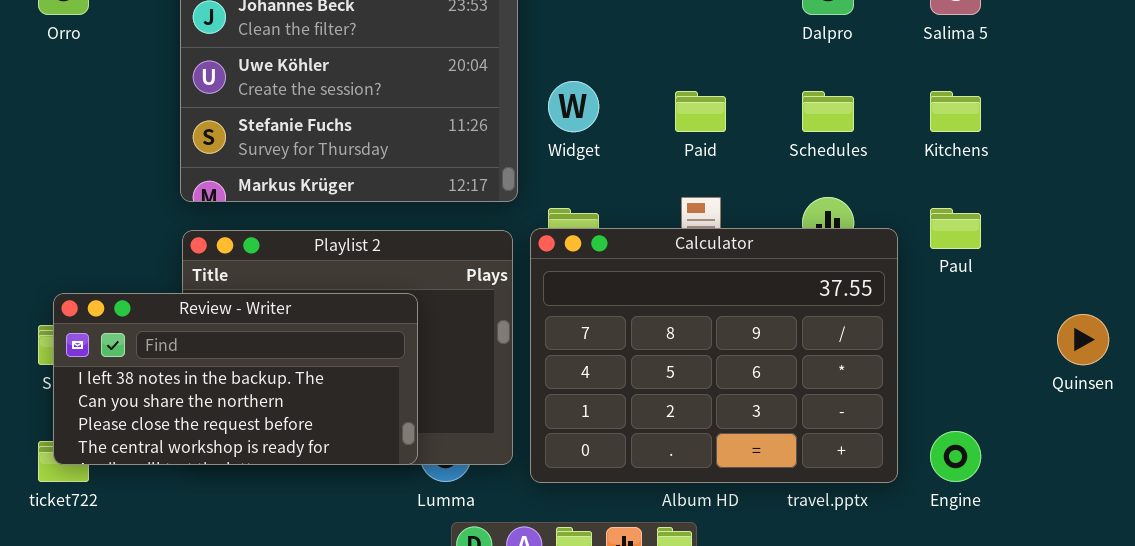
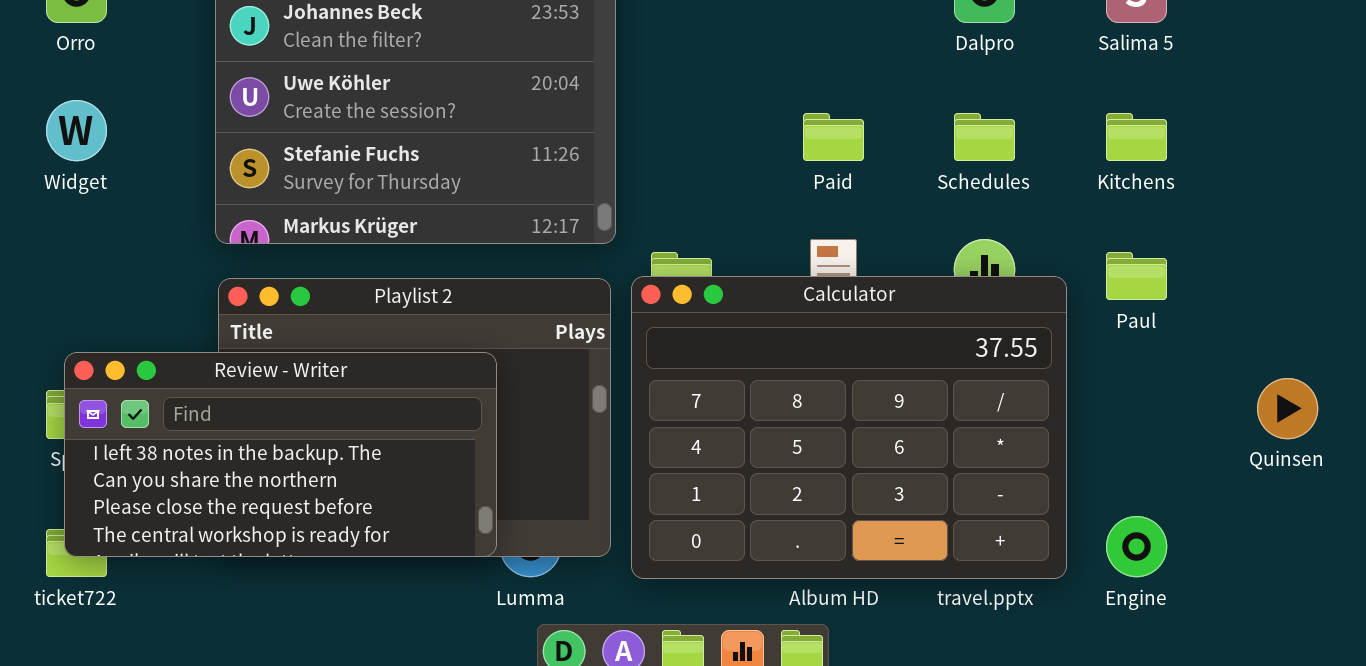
Widget: [548,81,599,132] -> [46,100,107,161], moved

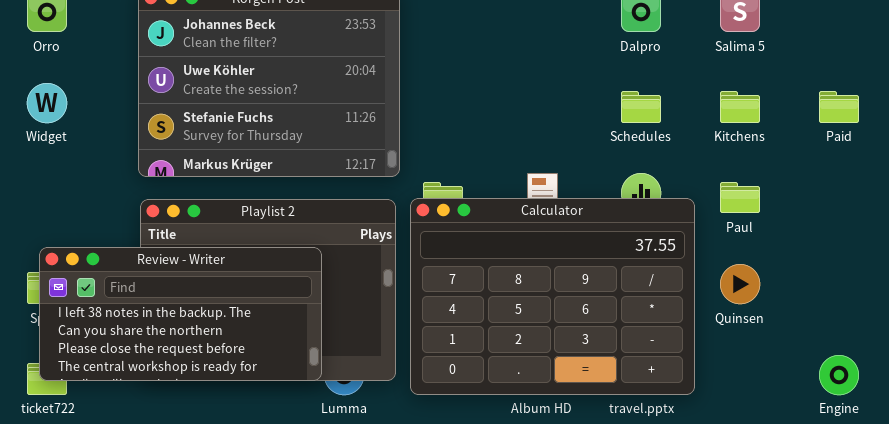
Paid: [803,113,864,161] -> [819,91,859,123], moved
Quinsen: [1257,378,1318,439] -> [720,264,760,304], moved
Engine: [1106,516,1167,577] -> [819,355,859,395], moved

